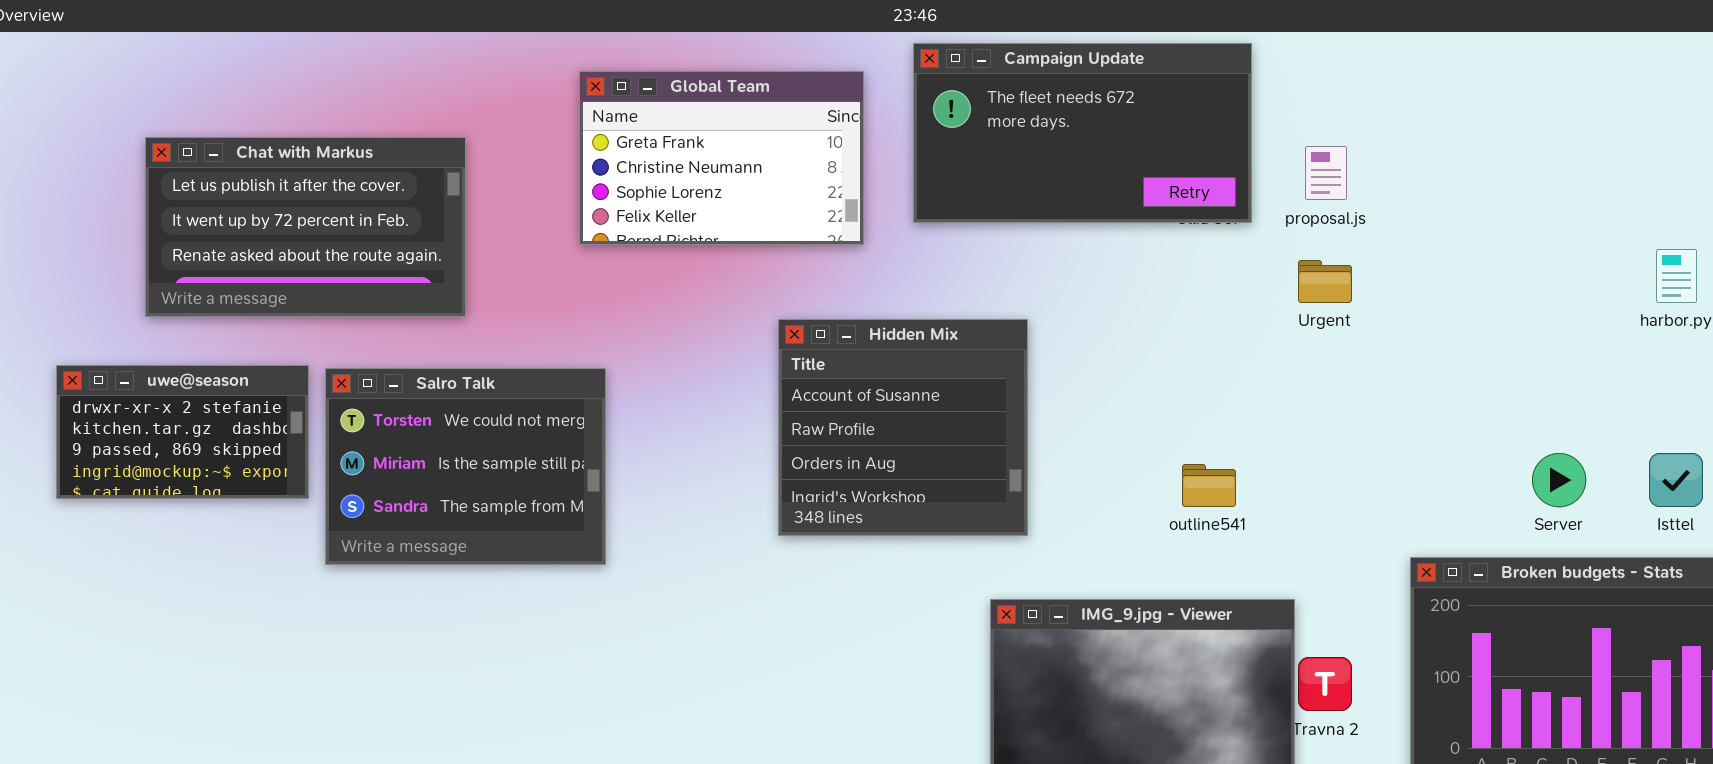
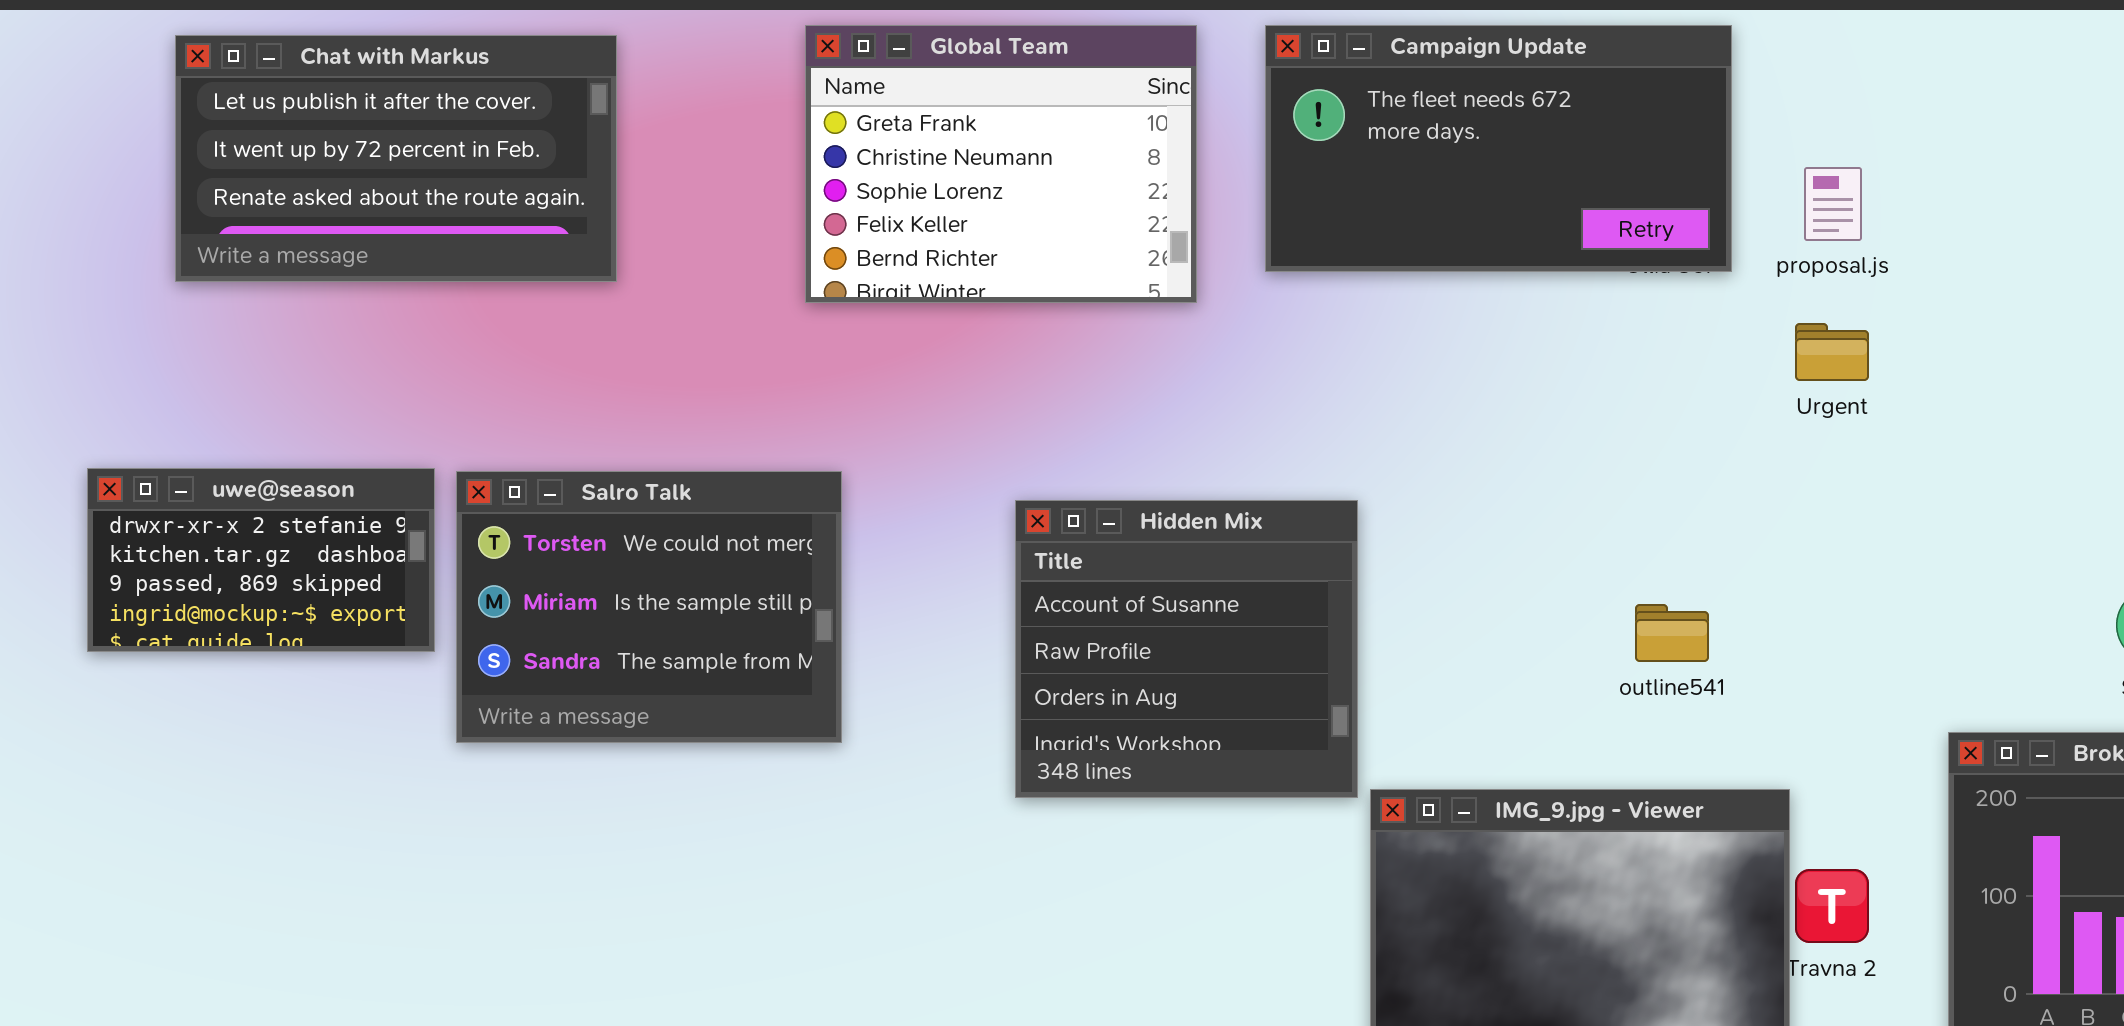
Global Team: [579,71,864,245] -> [805,25,1197,303], resized
Chat with Markus: [145,137,466,317] -> [175,35,617,282], moved
Hidden Mix: [778,319,1028,536] -> [1015,500,1358,798], moved

